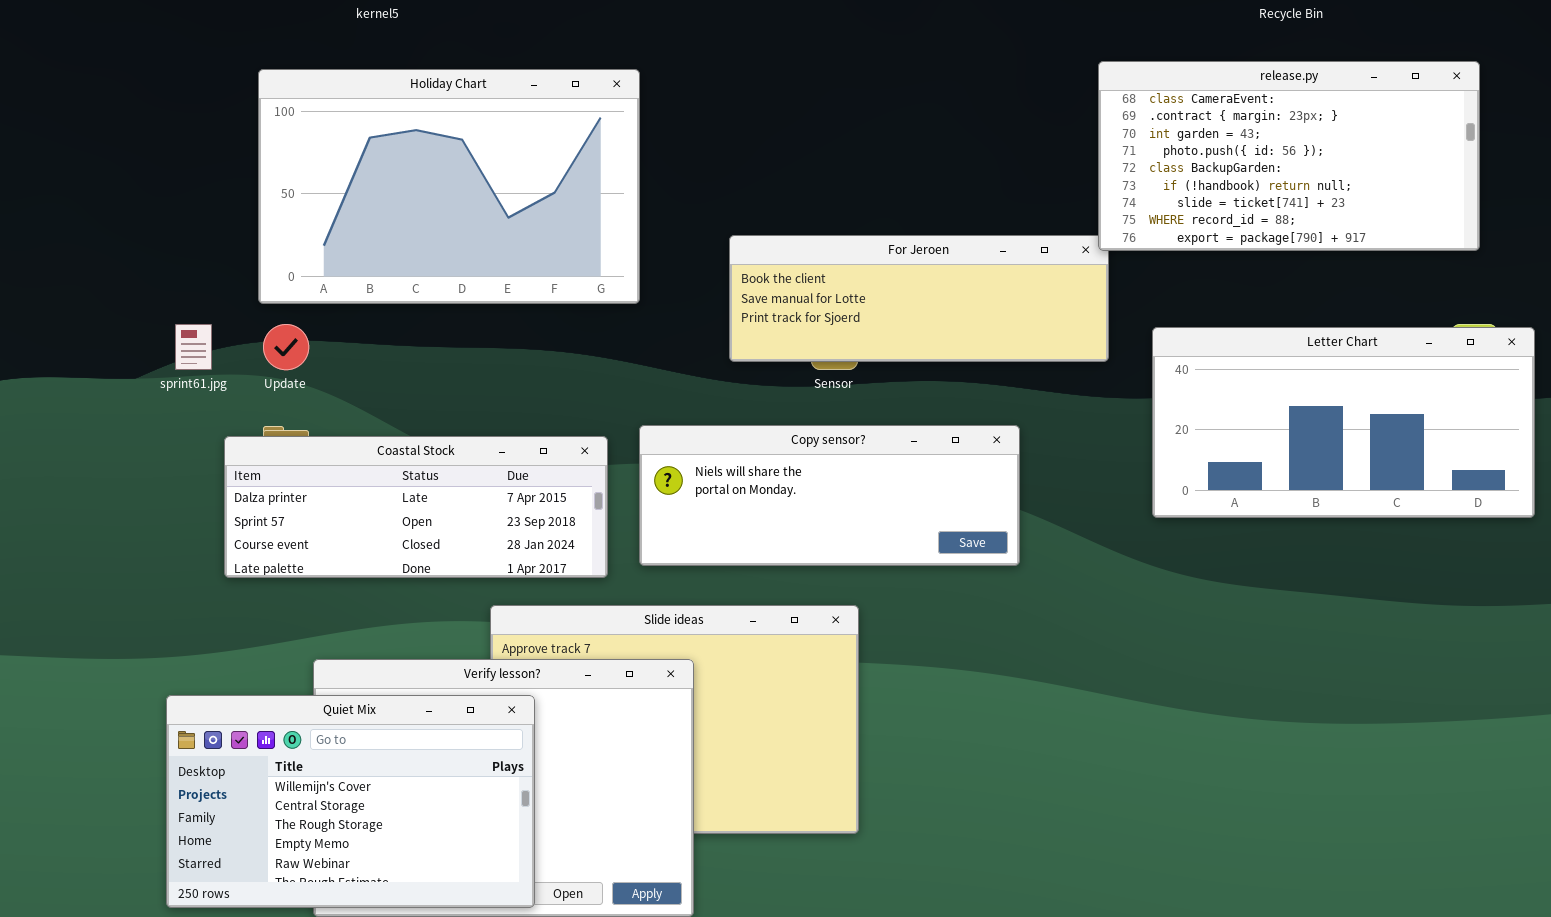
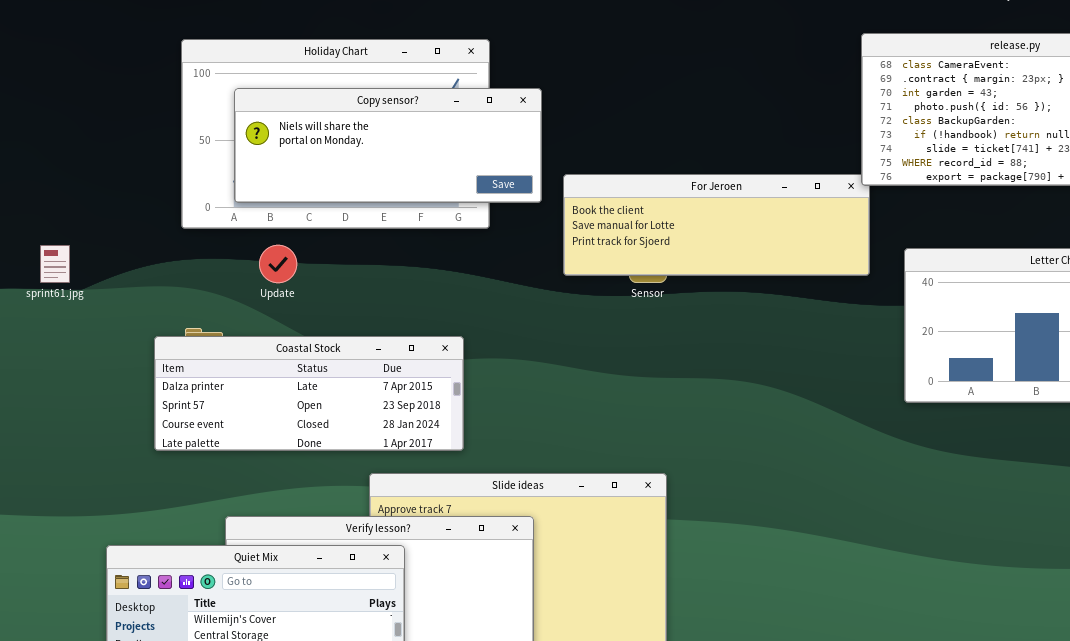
sprint61.jpg: [175,324,212,370] -> [40,245,70,283], moved
Update: [263,324,309,370] -> [259,245,297,283], moved
Copy sensor?: [639,425,1020,566] -> [234,88,542,203], moved

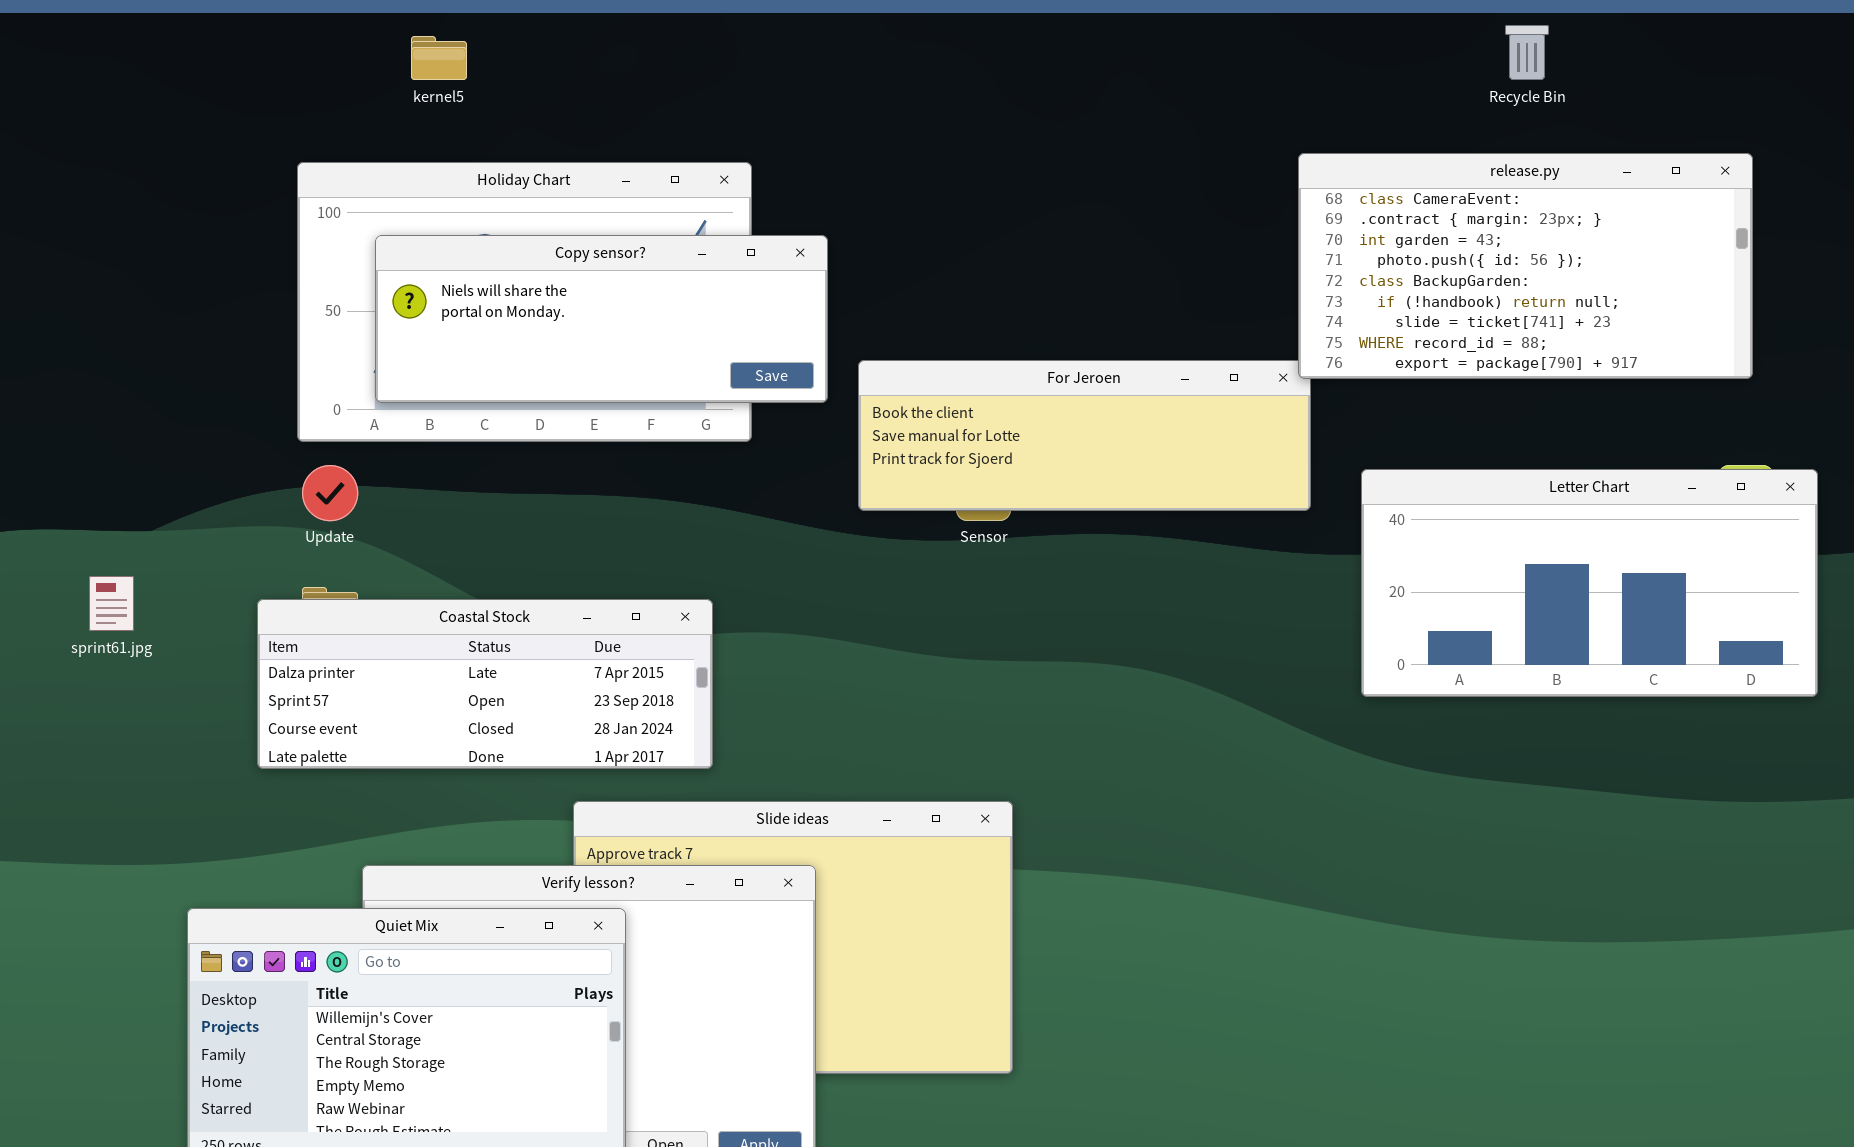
sprint61.jpg: [40,245,70,283] -> [89,576,134,631], moved
Update: [259,245,297,283] -> [302,465,358,521], moved

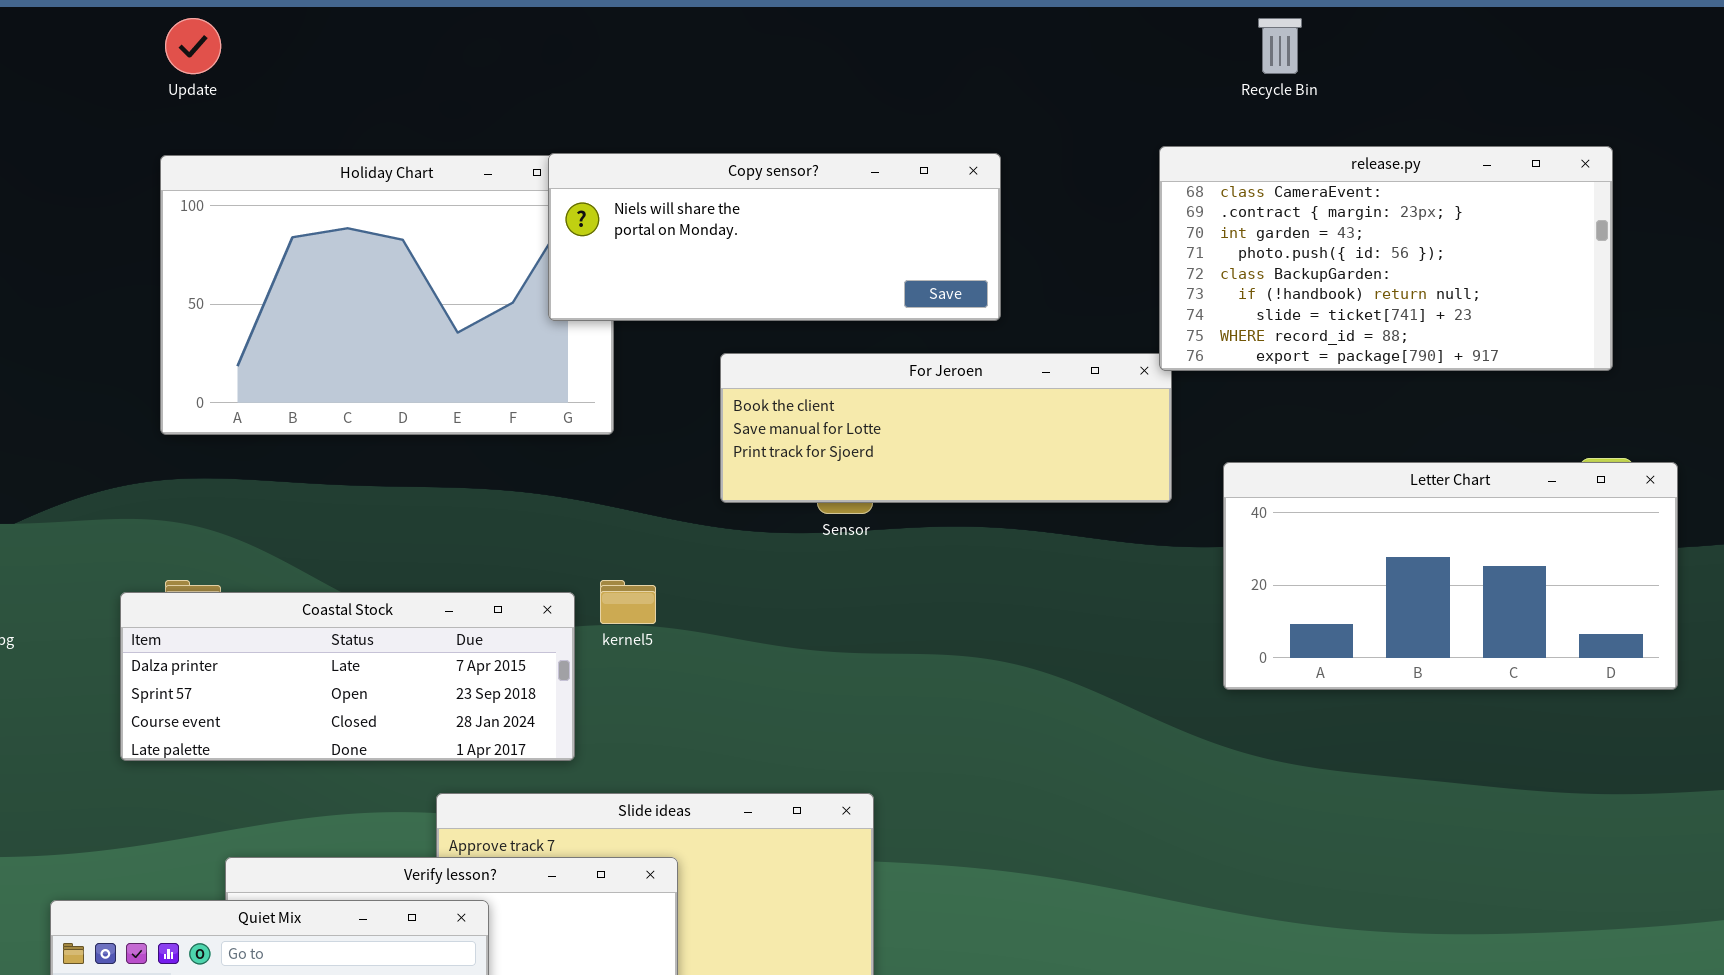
Recycle Bin: [1505,25,1549,80] -> [1258,18,1302,74], moved
kernel5: [411,36,467,80] -> [600,580,656,624], moved
Copy sensor?: [375,235,828,403] -> [548,153,1001,321], moved
Update: [302,465,358,521] -> [165,18,221,74], moved

